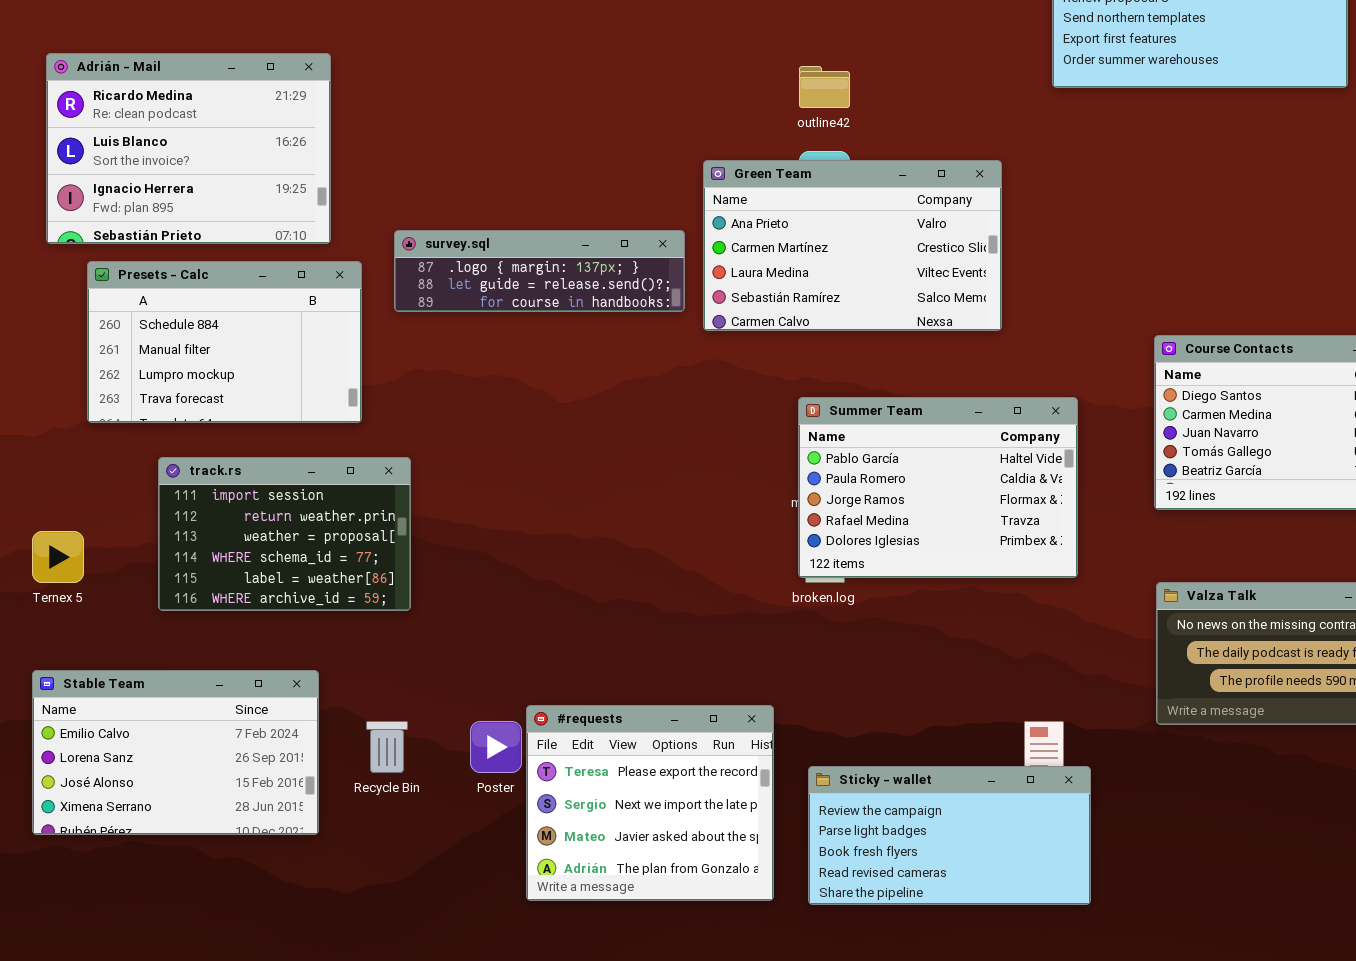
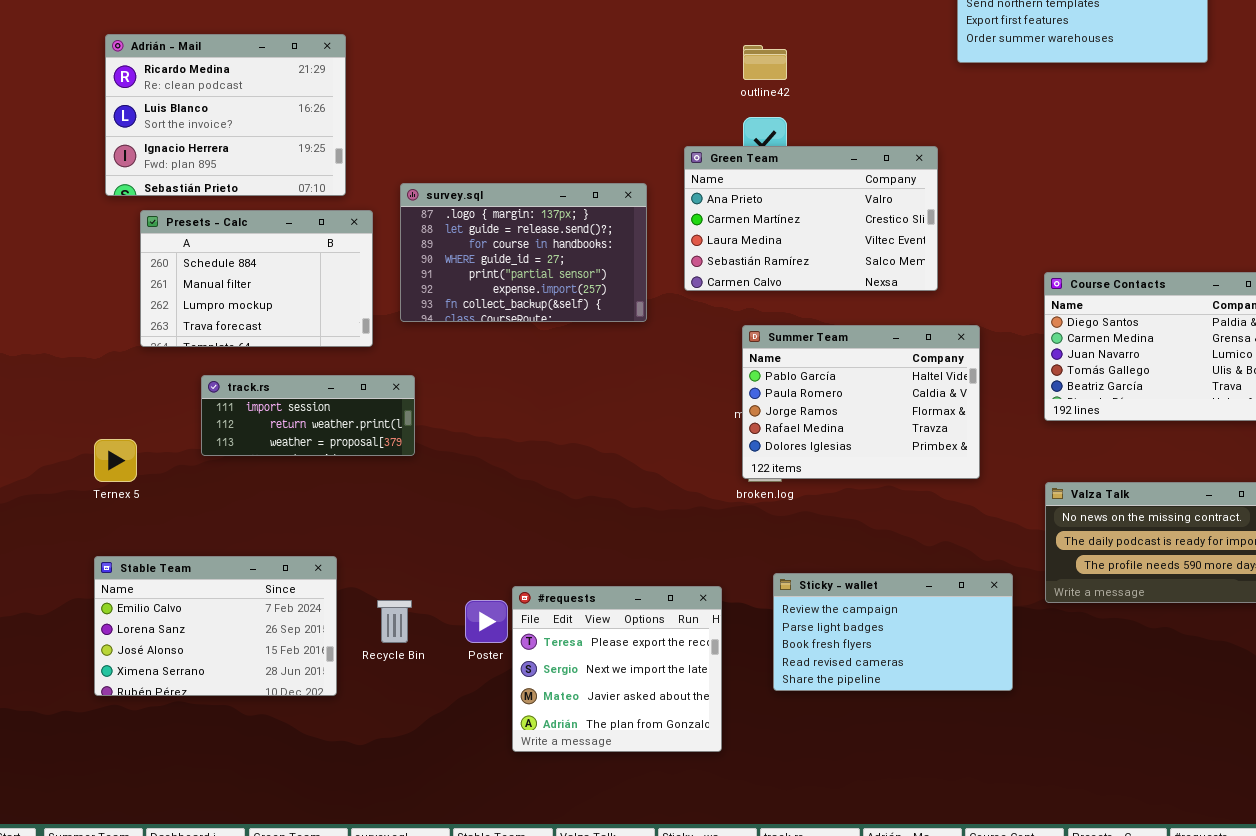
Green Team: [703,160,1002,331] -> [684,146,938,291], moved
survey.sql: [394,230,685,312] -> [400,183,647,322], resized
track.rs: [158,457,411,611] -> [201,375,415,456], resized
Sticky - wallet: [808,766,1091,905] -> [773,573,1013,691], moved

